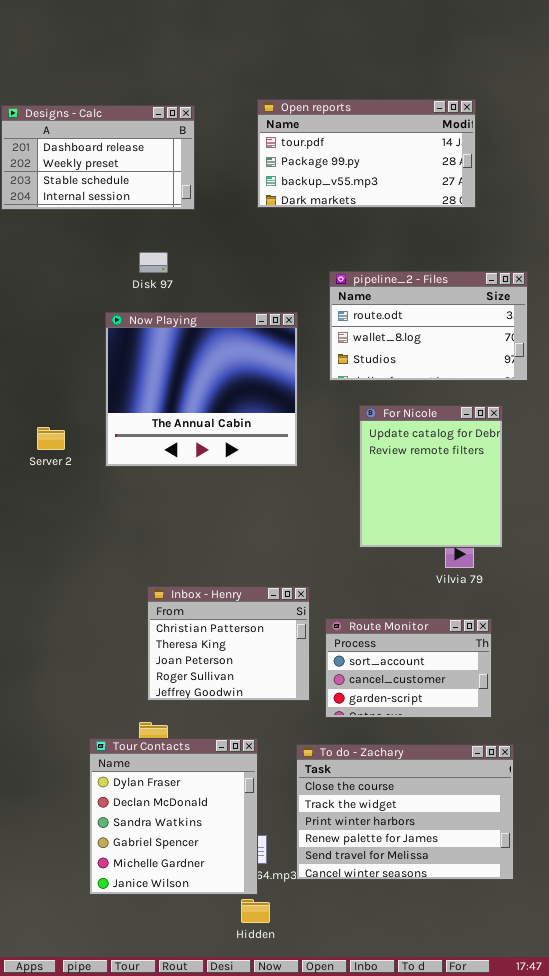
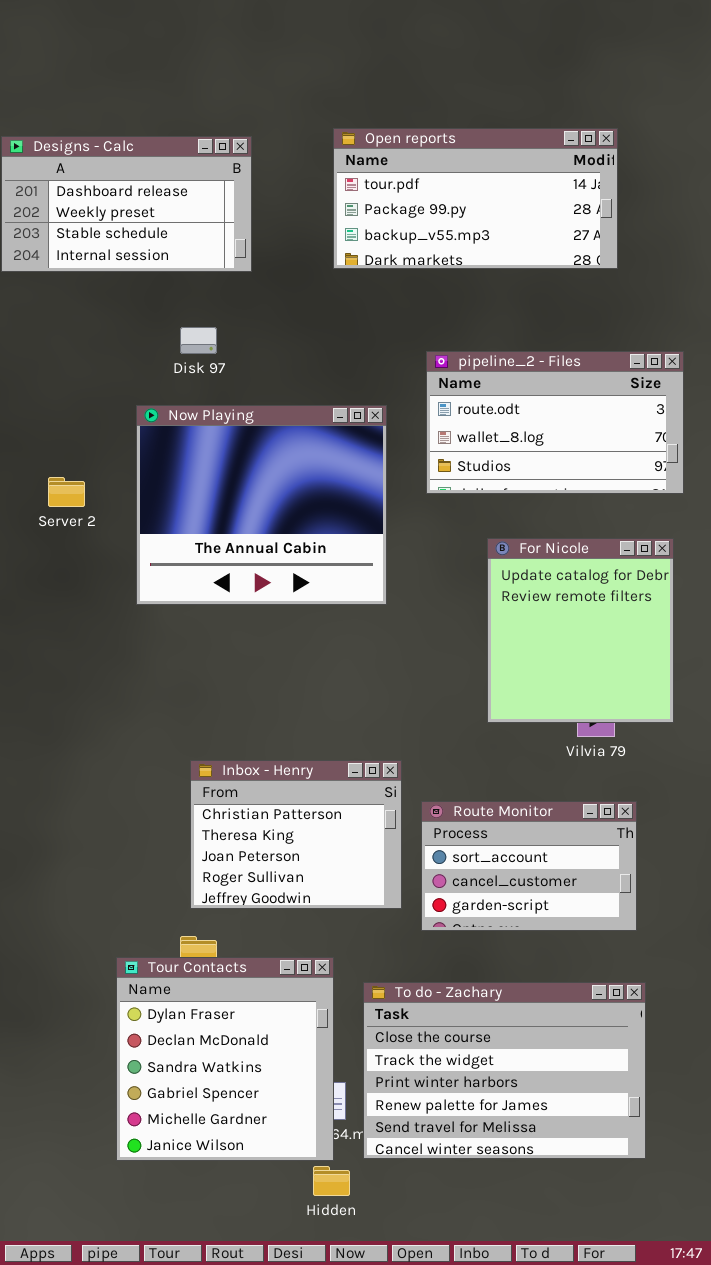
For Nicole: [359,405,503,548] -> [487,538,674,723], moved
Server 2: [37,427,65,450] -> [48,477,85,507], moved
To do - Zachary: [296,744,514,880] -> [363,982,646,1159], moved

